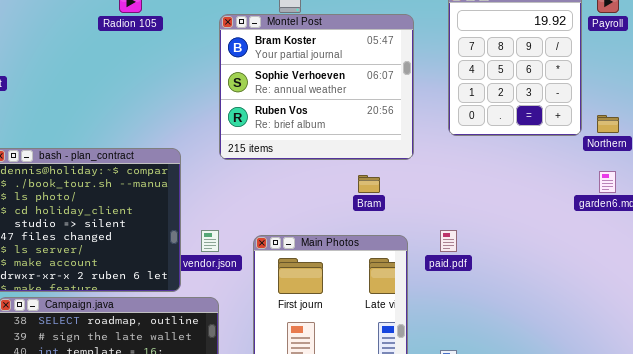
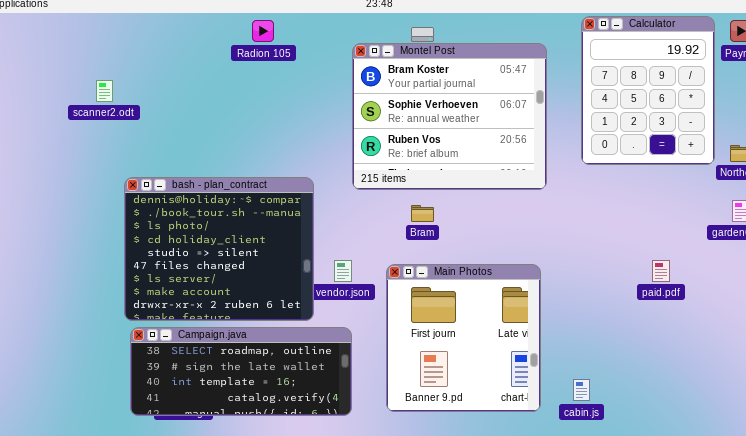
Bram: [358,175,380,193] -> [411,205,434,222], moved
paid.pdf: [440,230,457,252] -> [652,260,670,282], moved

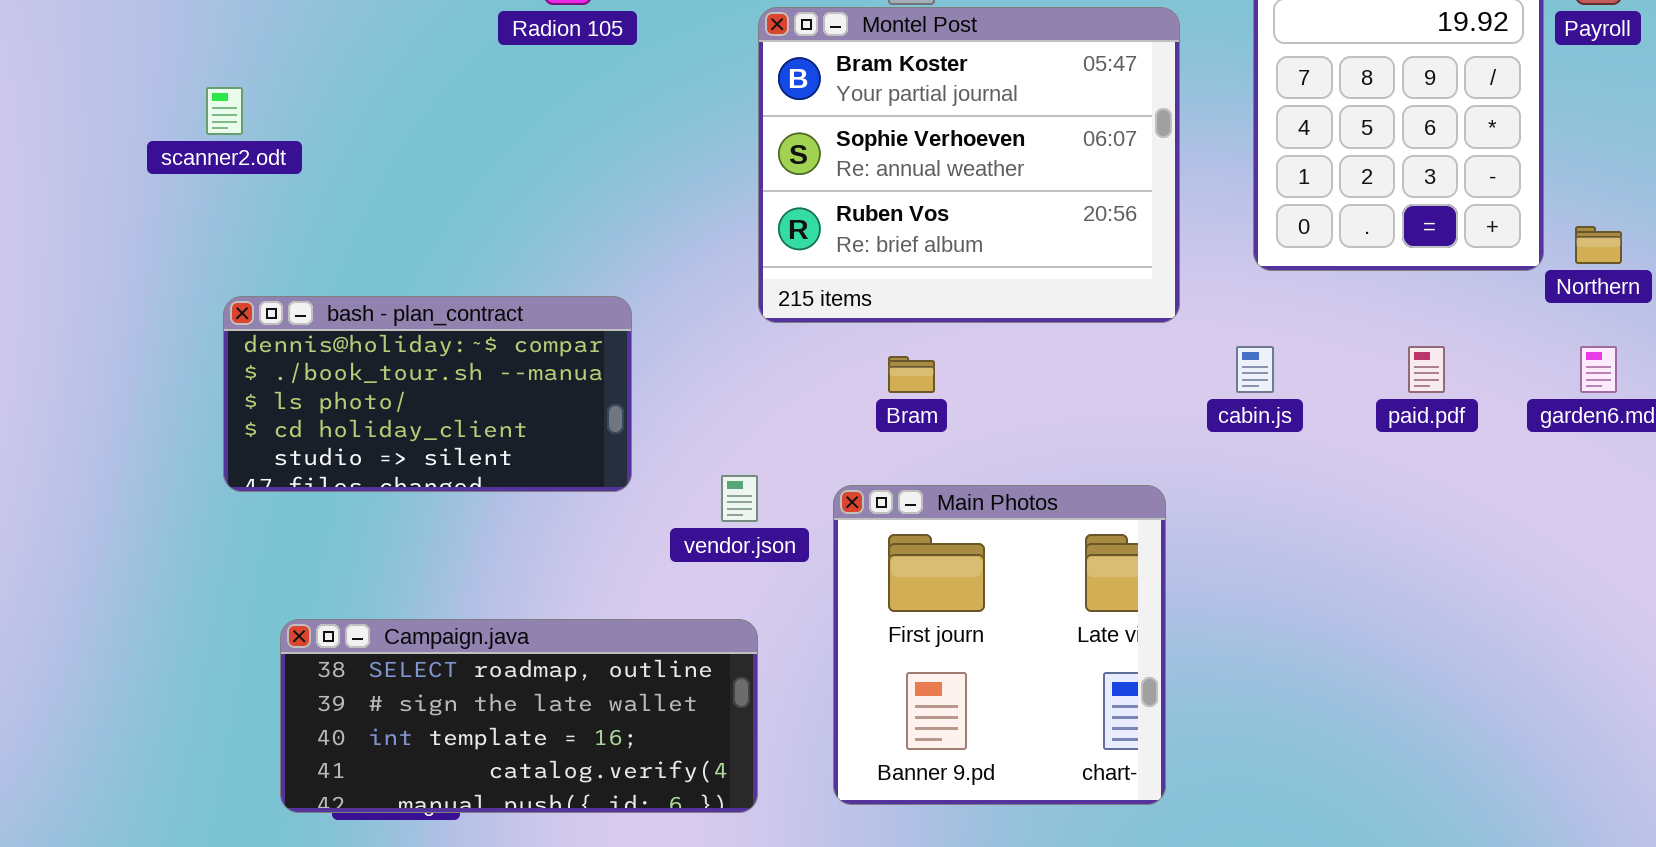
bash - plan_contract: [124,177,314,321] -> [223,296,632,492], moved, resized
paid.pdf: [652,260,670,282] -> [1408,346,1445,393], moved
cabin.js: [573,379,590,401] -> [1236,346,1274,393], moved

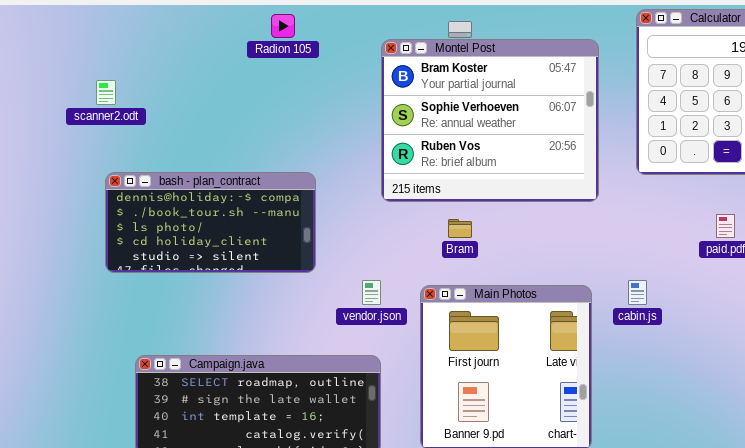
bash - plan_contract: [223,296,632,492] -> [105,172,316,273], moved
cabin.js: [1236,346,1274,393] -> [628,280,647,305], moved

